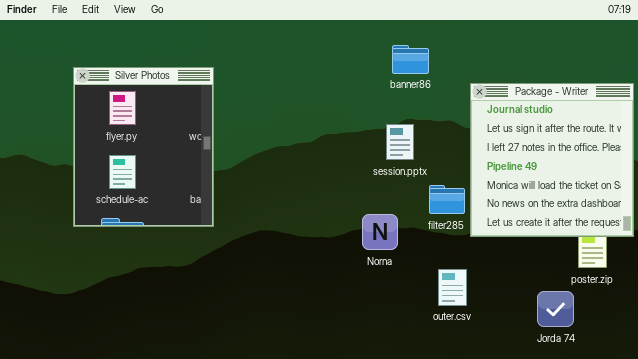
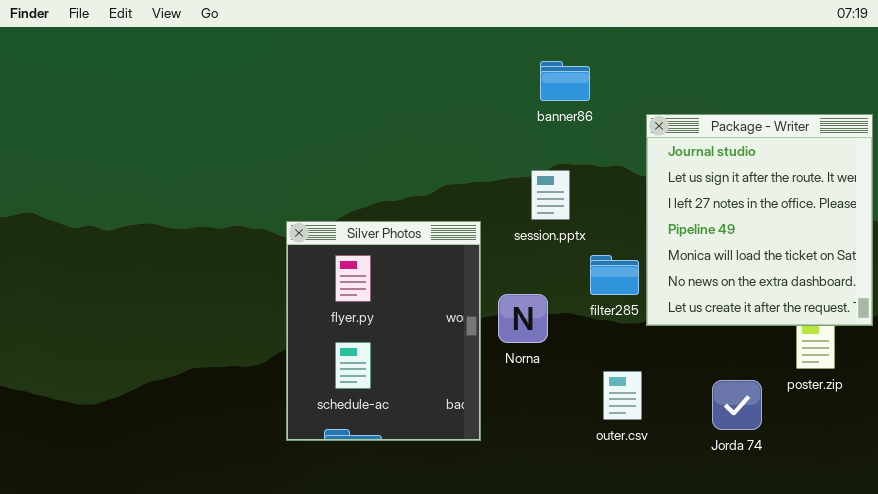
Silver Photos: [73,67,214,227] -> [286,221,481,441], moved
Jorda 74: [537,291,574,327] -> [712,380,762,430], moved

